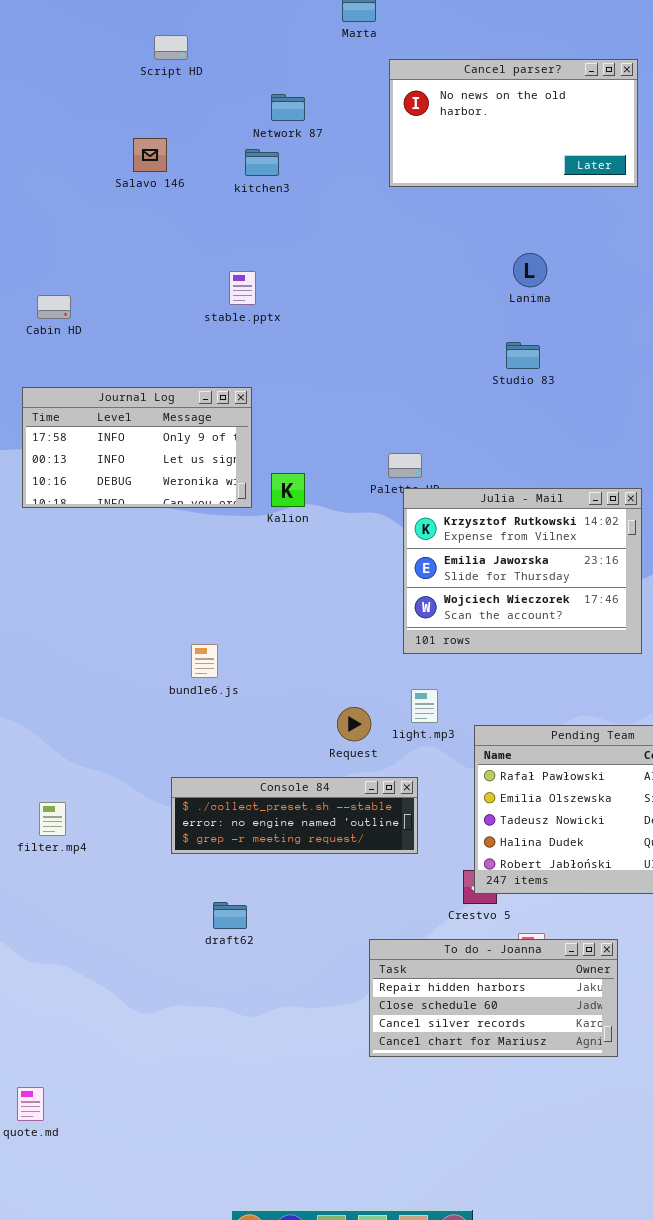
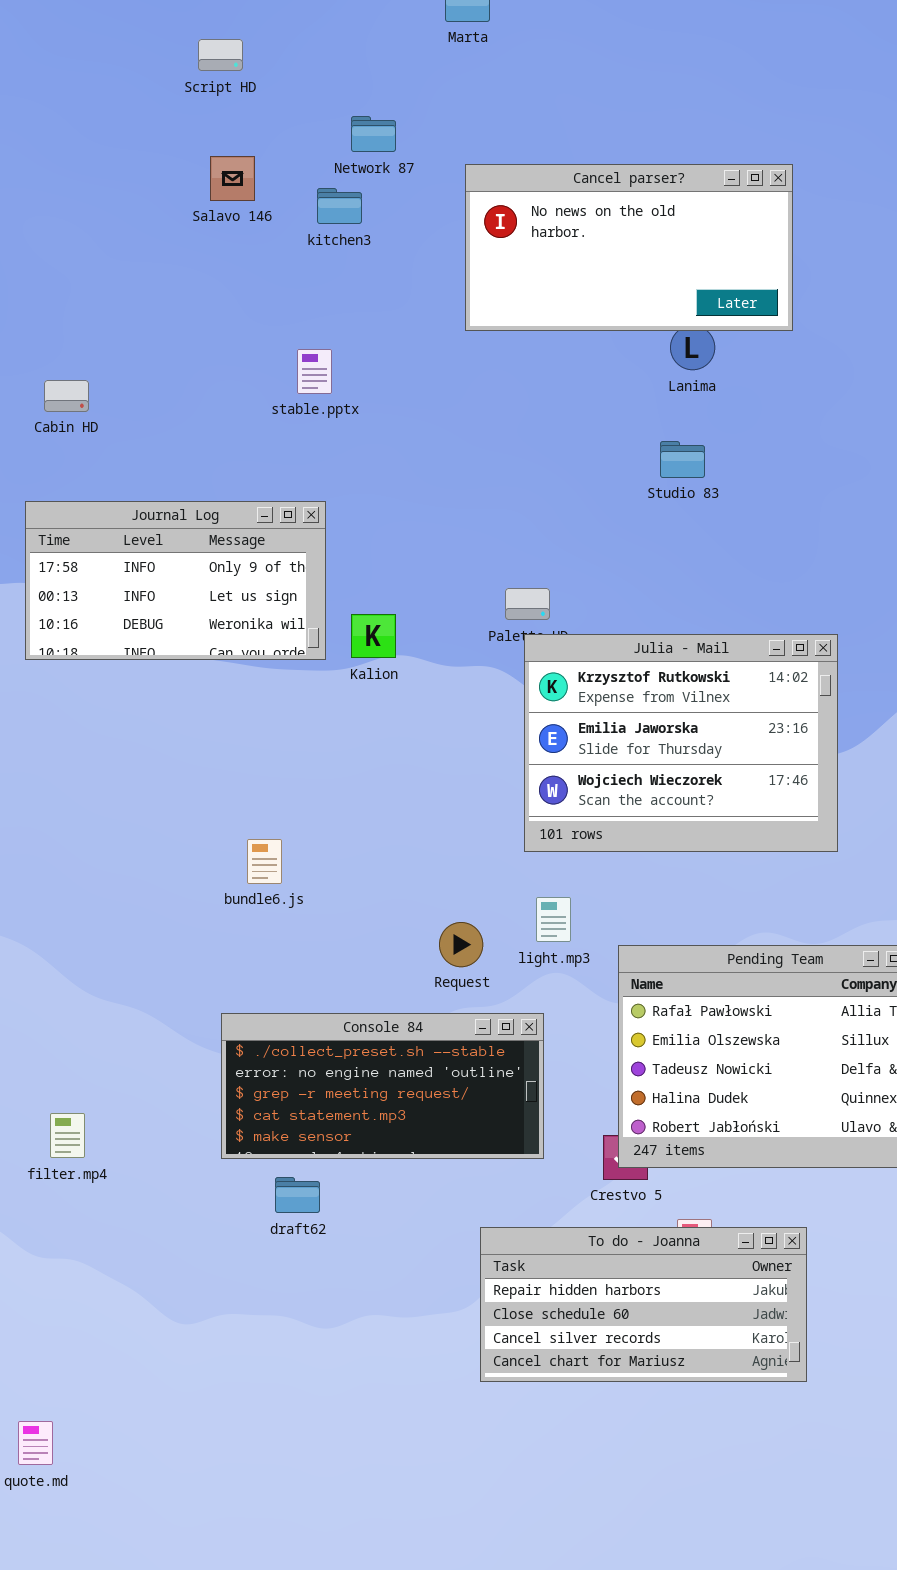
Cancel parser?: [389,59,638,187] -> [465,164,793,331], moved
Salavo 146: [133,138,167,172] -> [210,156,255,201], moved
Console 84: [171,777,418,854] -> [221,1013,544,1159], resized
filter.mp4: [39,802,66,836] -> [50,1113,85,1158], moved

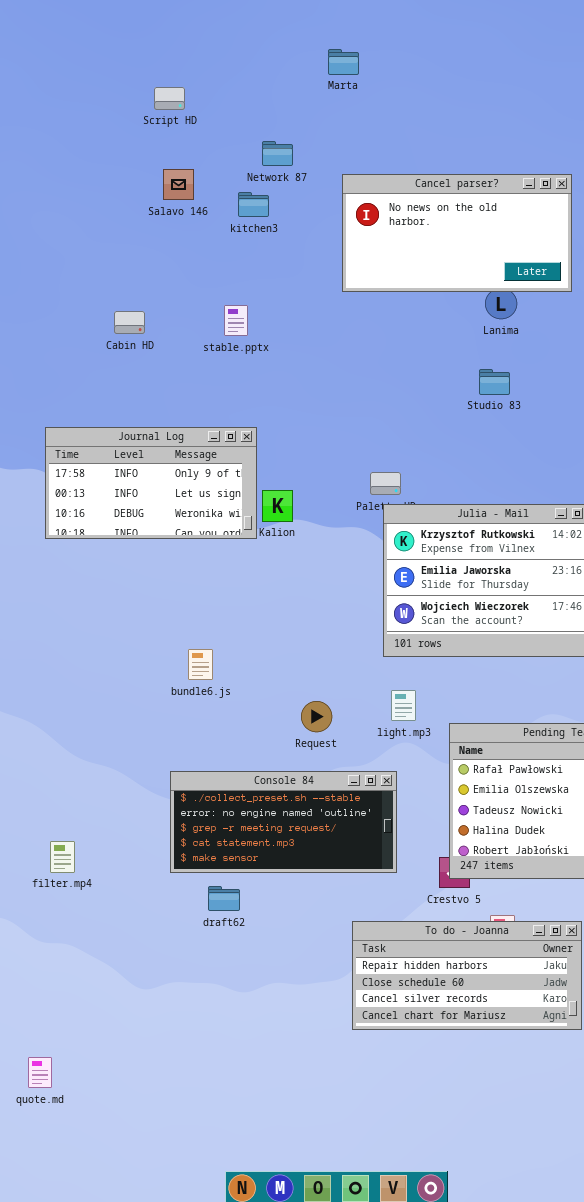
Cabin HD: [44,380,89,412] -> [114,311,145,334], moved
Journal Log: [25,501,326,660] -> [45,427,257,539], moved
Request: [439,922,483,967] -> [301,701,332,732], moved

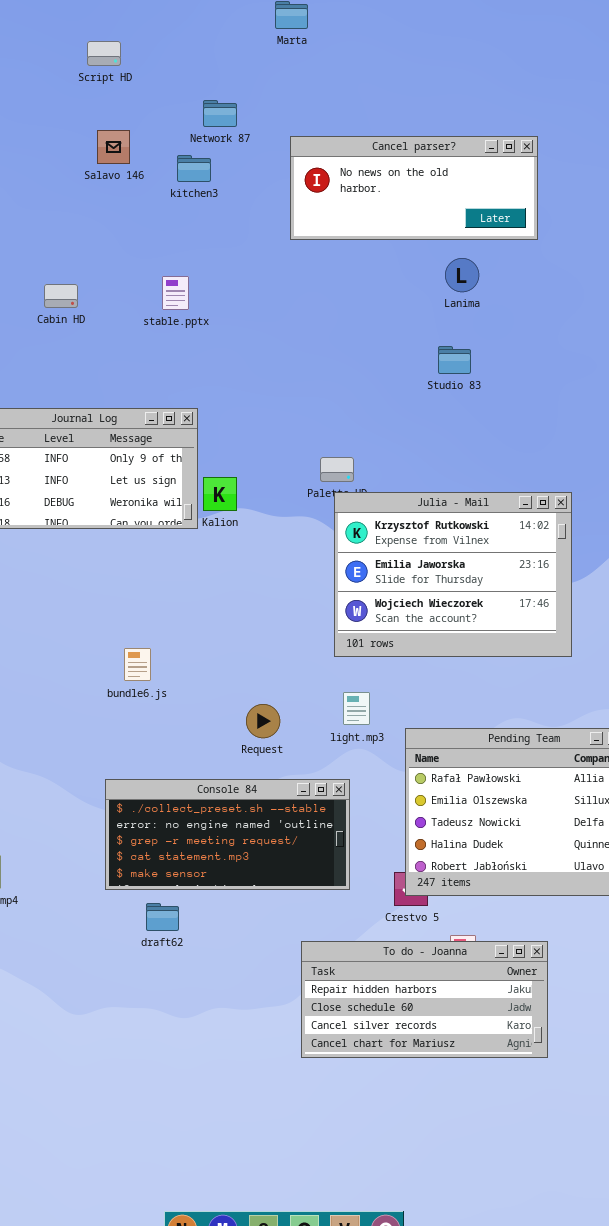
Cancel parser?: [342,174,572,292] -> [290,136,538,240], resized

